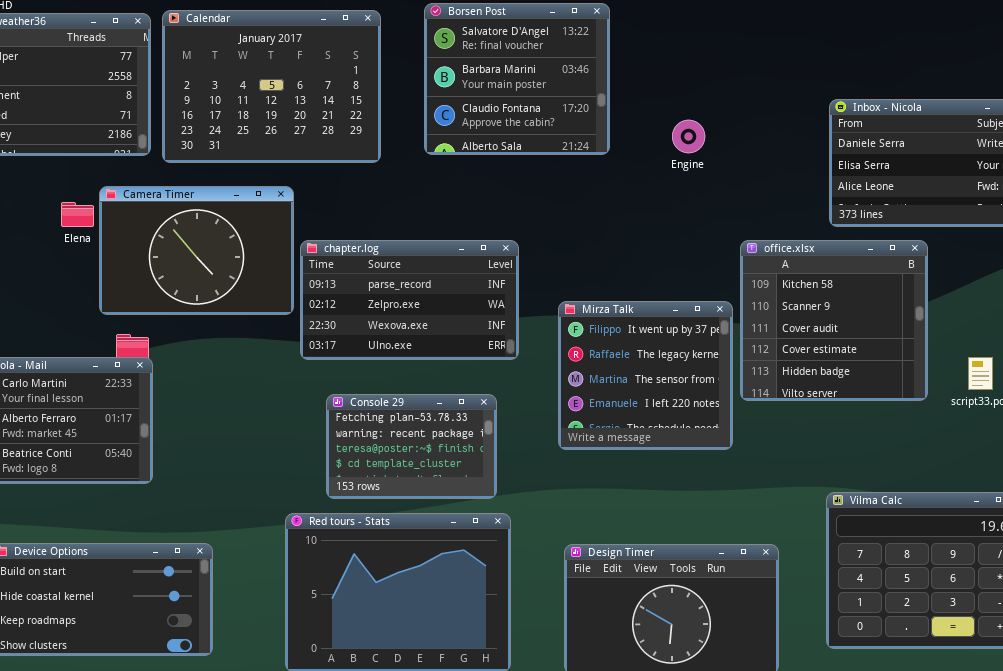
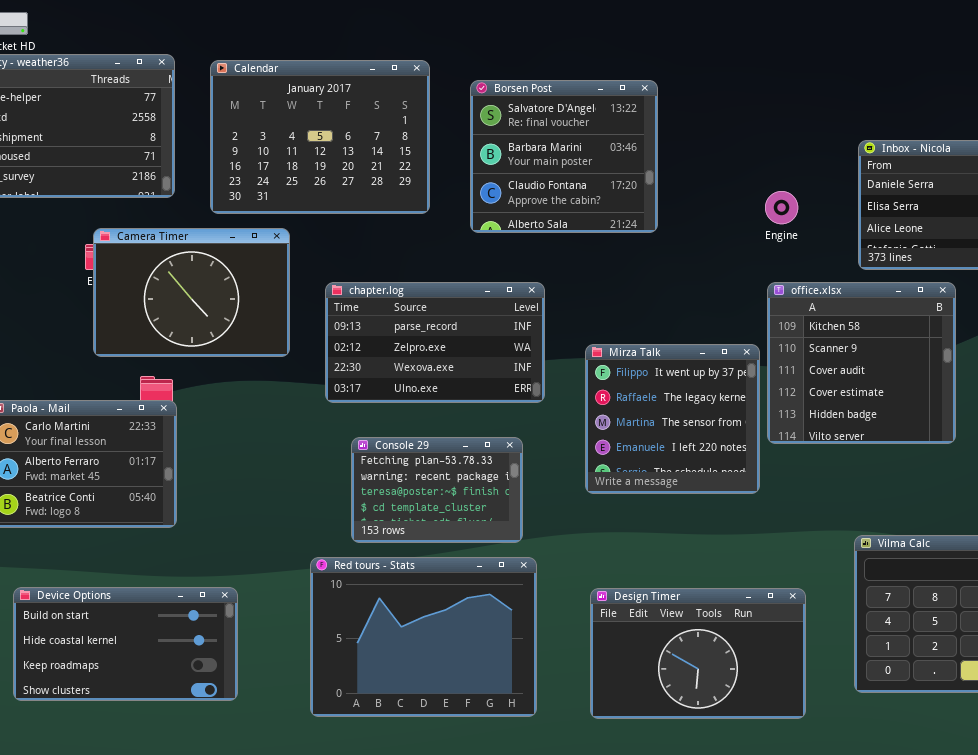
Borsen Post: [424,3,610,155] -> [470,80,658,233], moved
Calendar: [162,10,381,163] -> [210,60,430,214], moved
Engine: [672,120,705,153] -> [765,191,798,224], moved
Camera Timer: [99,186,294,315] -> [93,228,290,357], moved

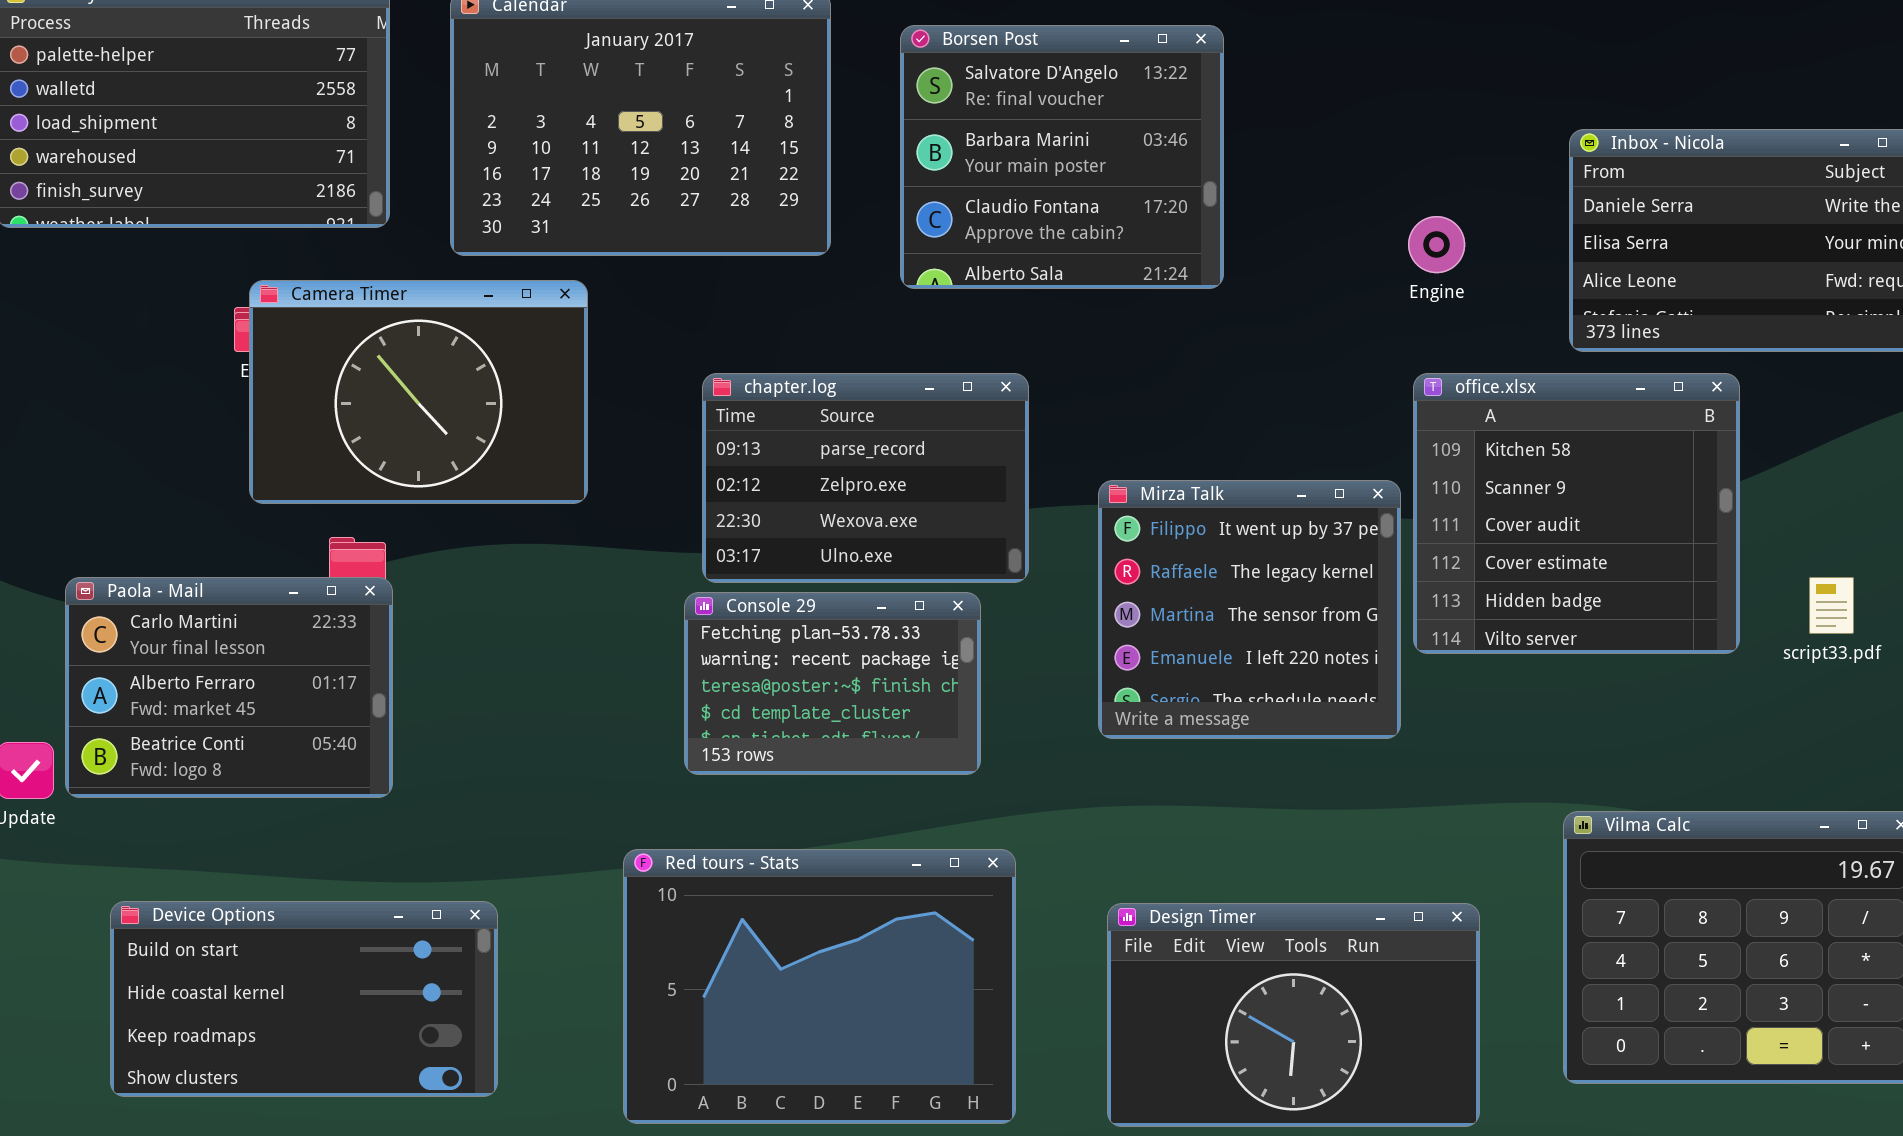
chapter.log: [325,282,545,403] -> [702,373,1029,583], resized
Console 29: [351,437,523,543] -> [684,592,981,775], moved

